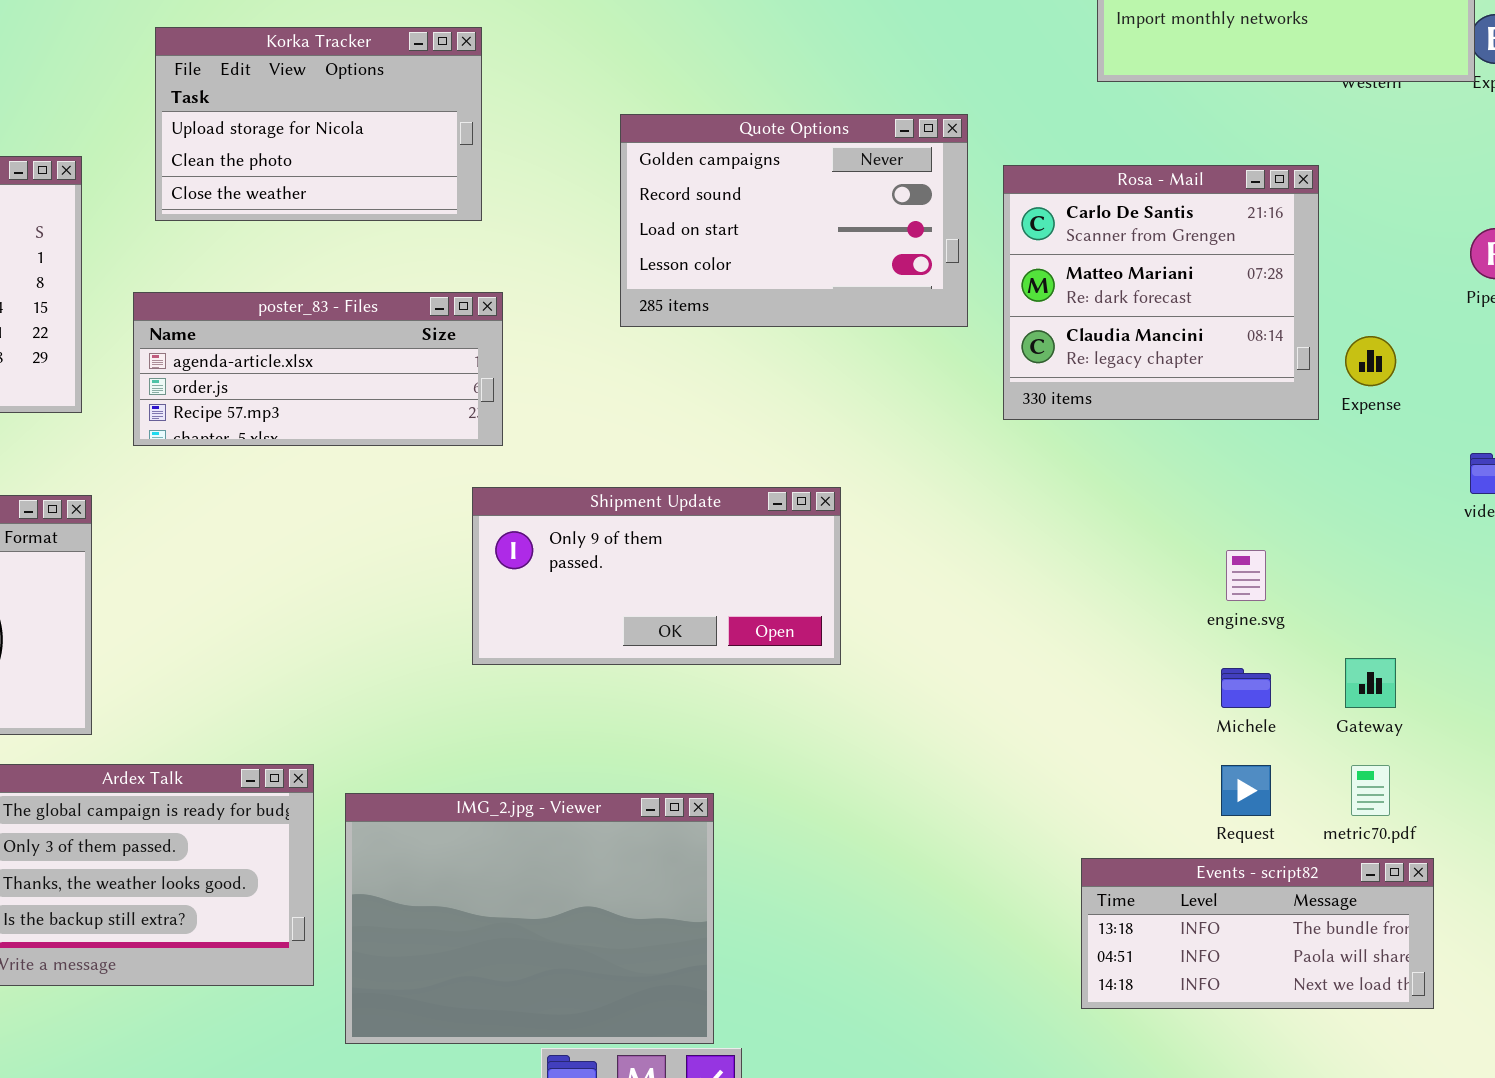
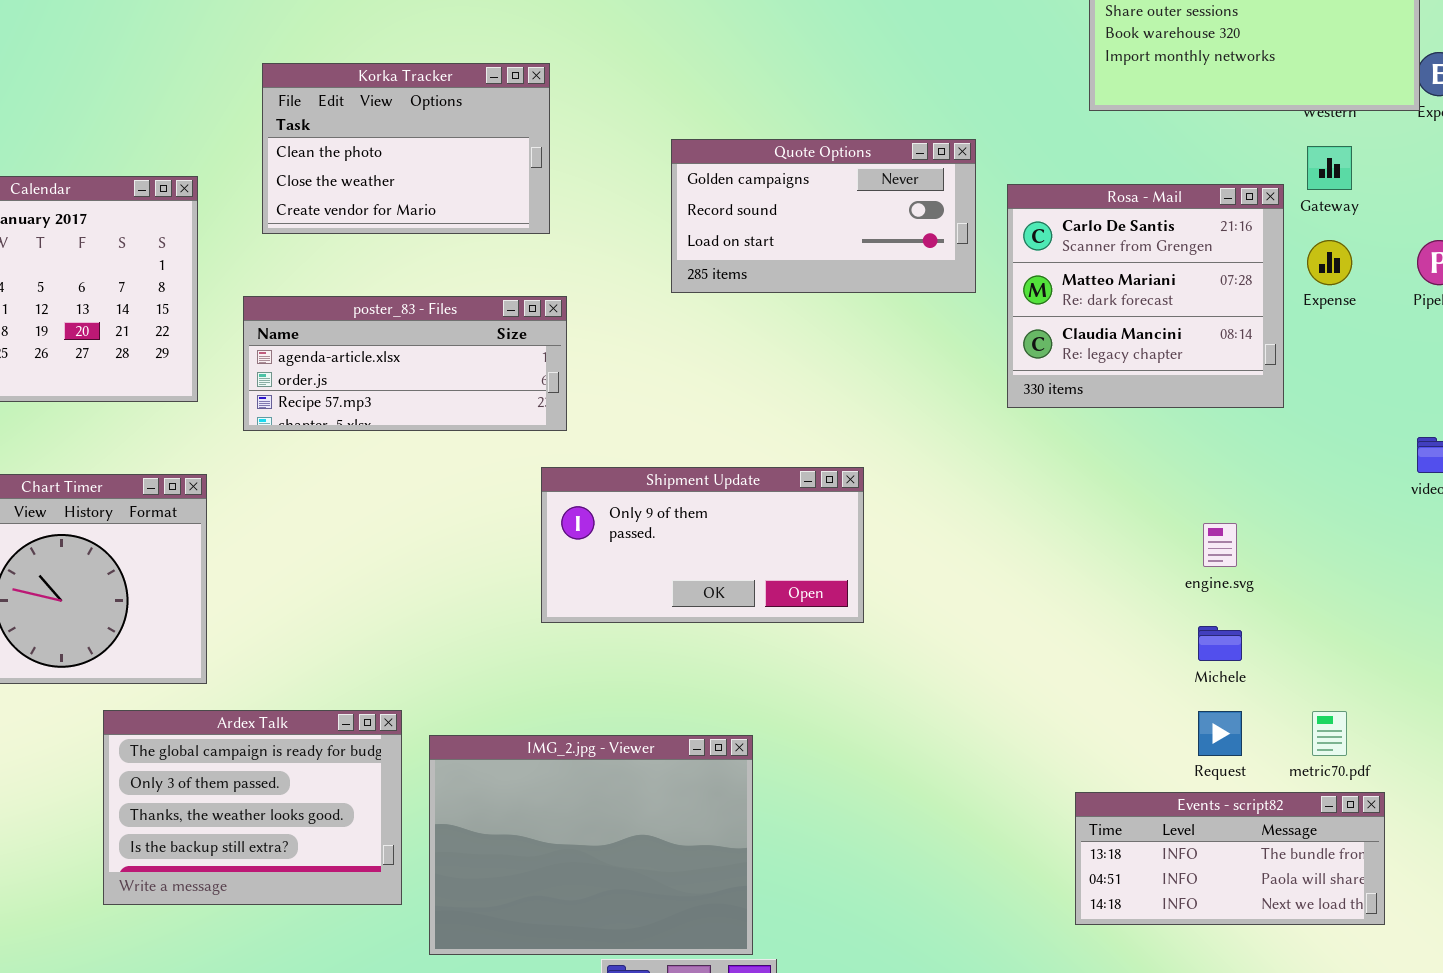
Korka Tracker: [155,27,482,221] -> [262,63,550,234], scrolled down 1 row
Quote Options: [620,114,968,327] -> [671,139,976,293], resized
Expense: [1345,336,1396,386] -> [1307,240,1352,285], moved
Gateway: [1345,658,1396,708] -> [1307,146,1352,190], moved

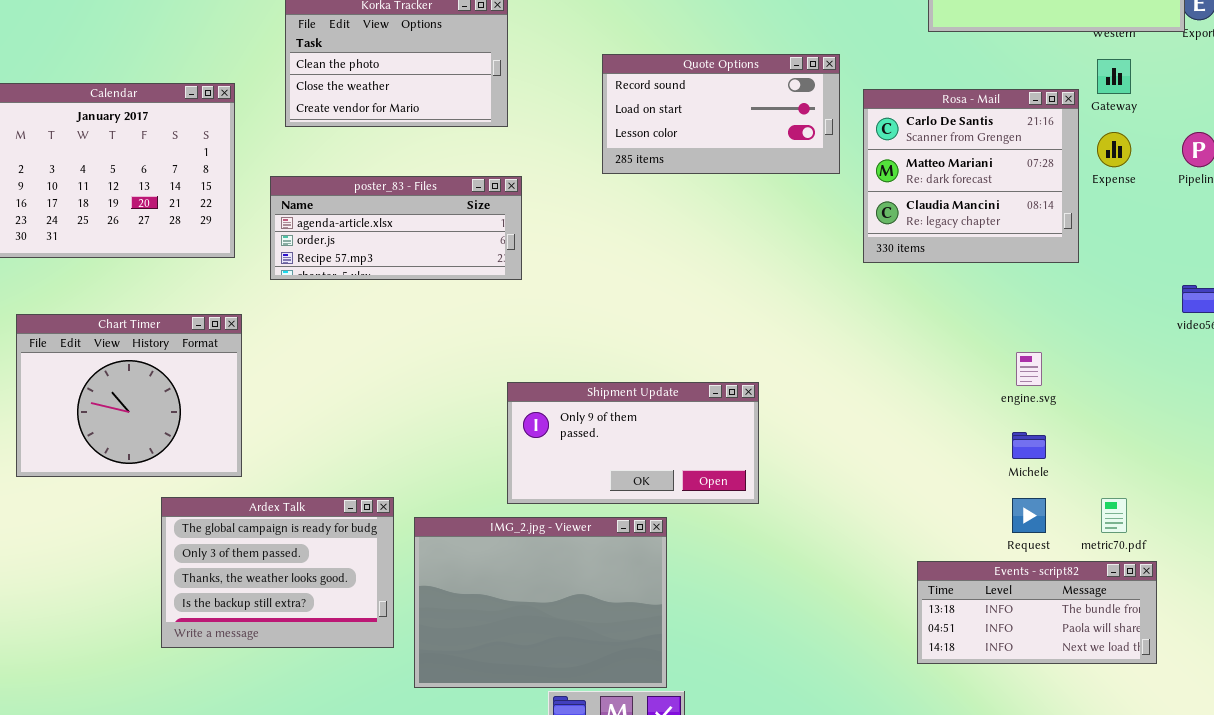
Quote Options: [671,139,976,293] -> [602,54,840,174], scrolled down 1 row
Shipment Update: [541,467,864,623] -> [507,382,759,504], moved

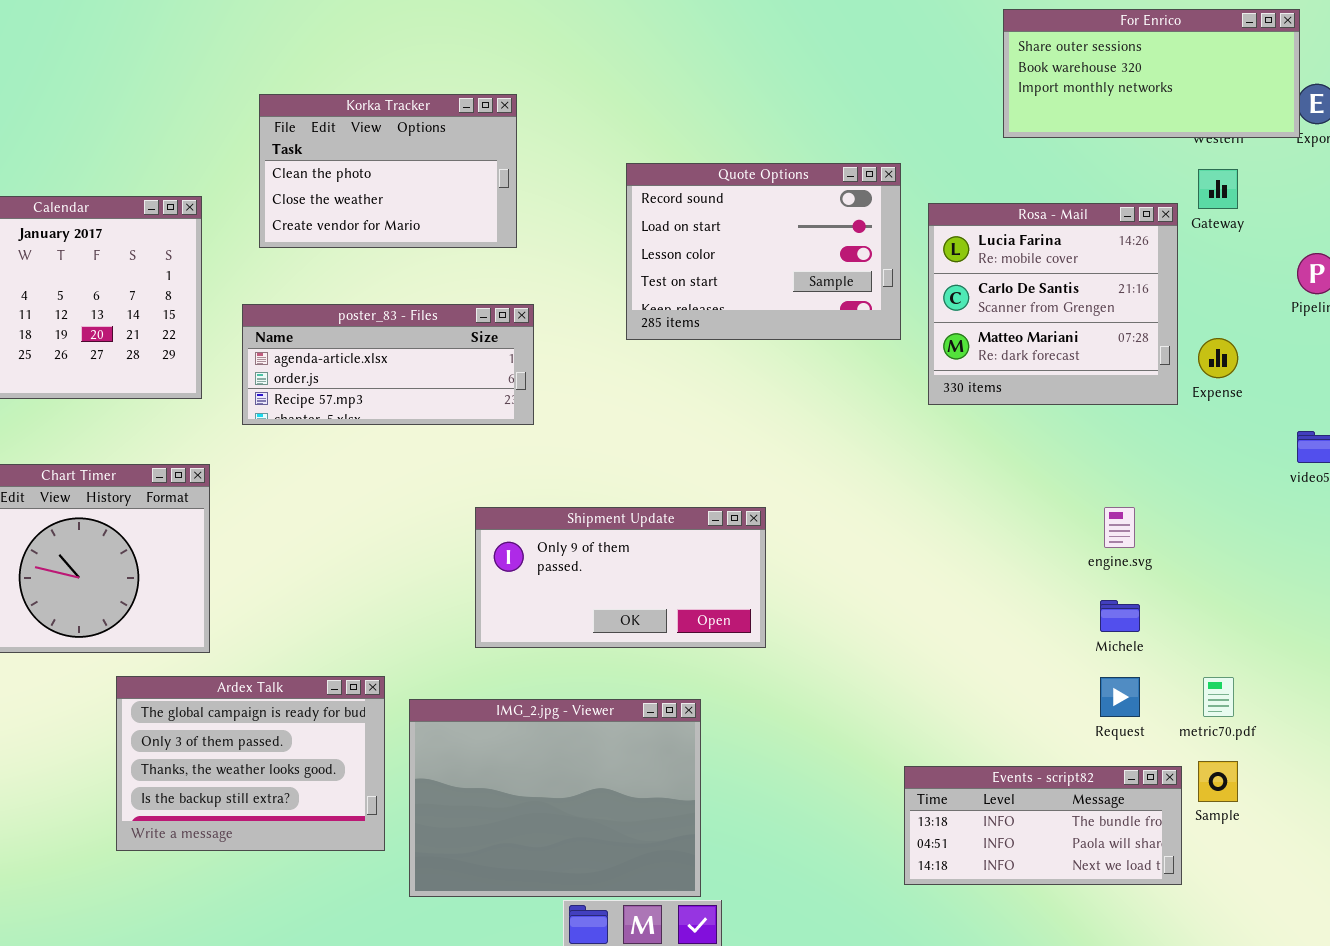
Quote Options: [602,54,840,174] -> [626,163,901,340], resized
Rosa - Mail: [863,89,1079,263] -> [928,203,1178,405], scrolled up 1 row
Expense: [1097,132,1131,167] -> [1198,338,1238,378], moved
Shipment Update: [507,382,759,504] -> [475,507,766,648], moved
Events - script82: [917,561,1157,664] -> [904,766,1182,885], moved

